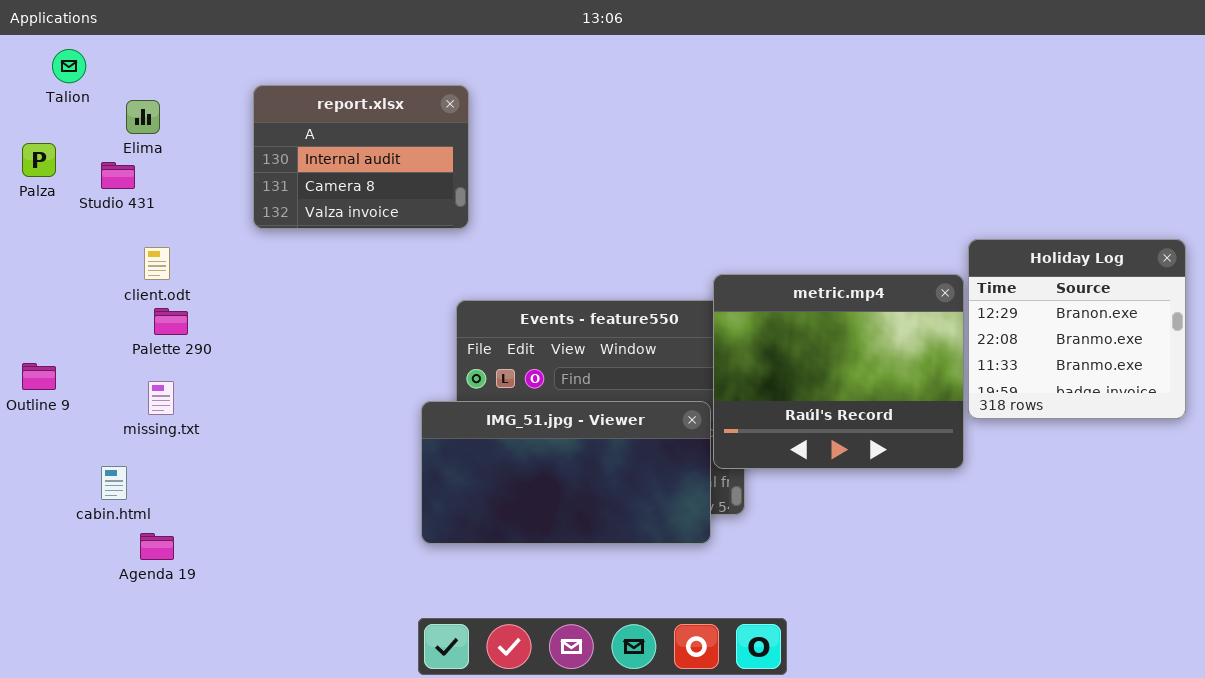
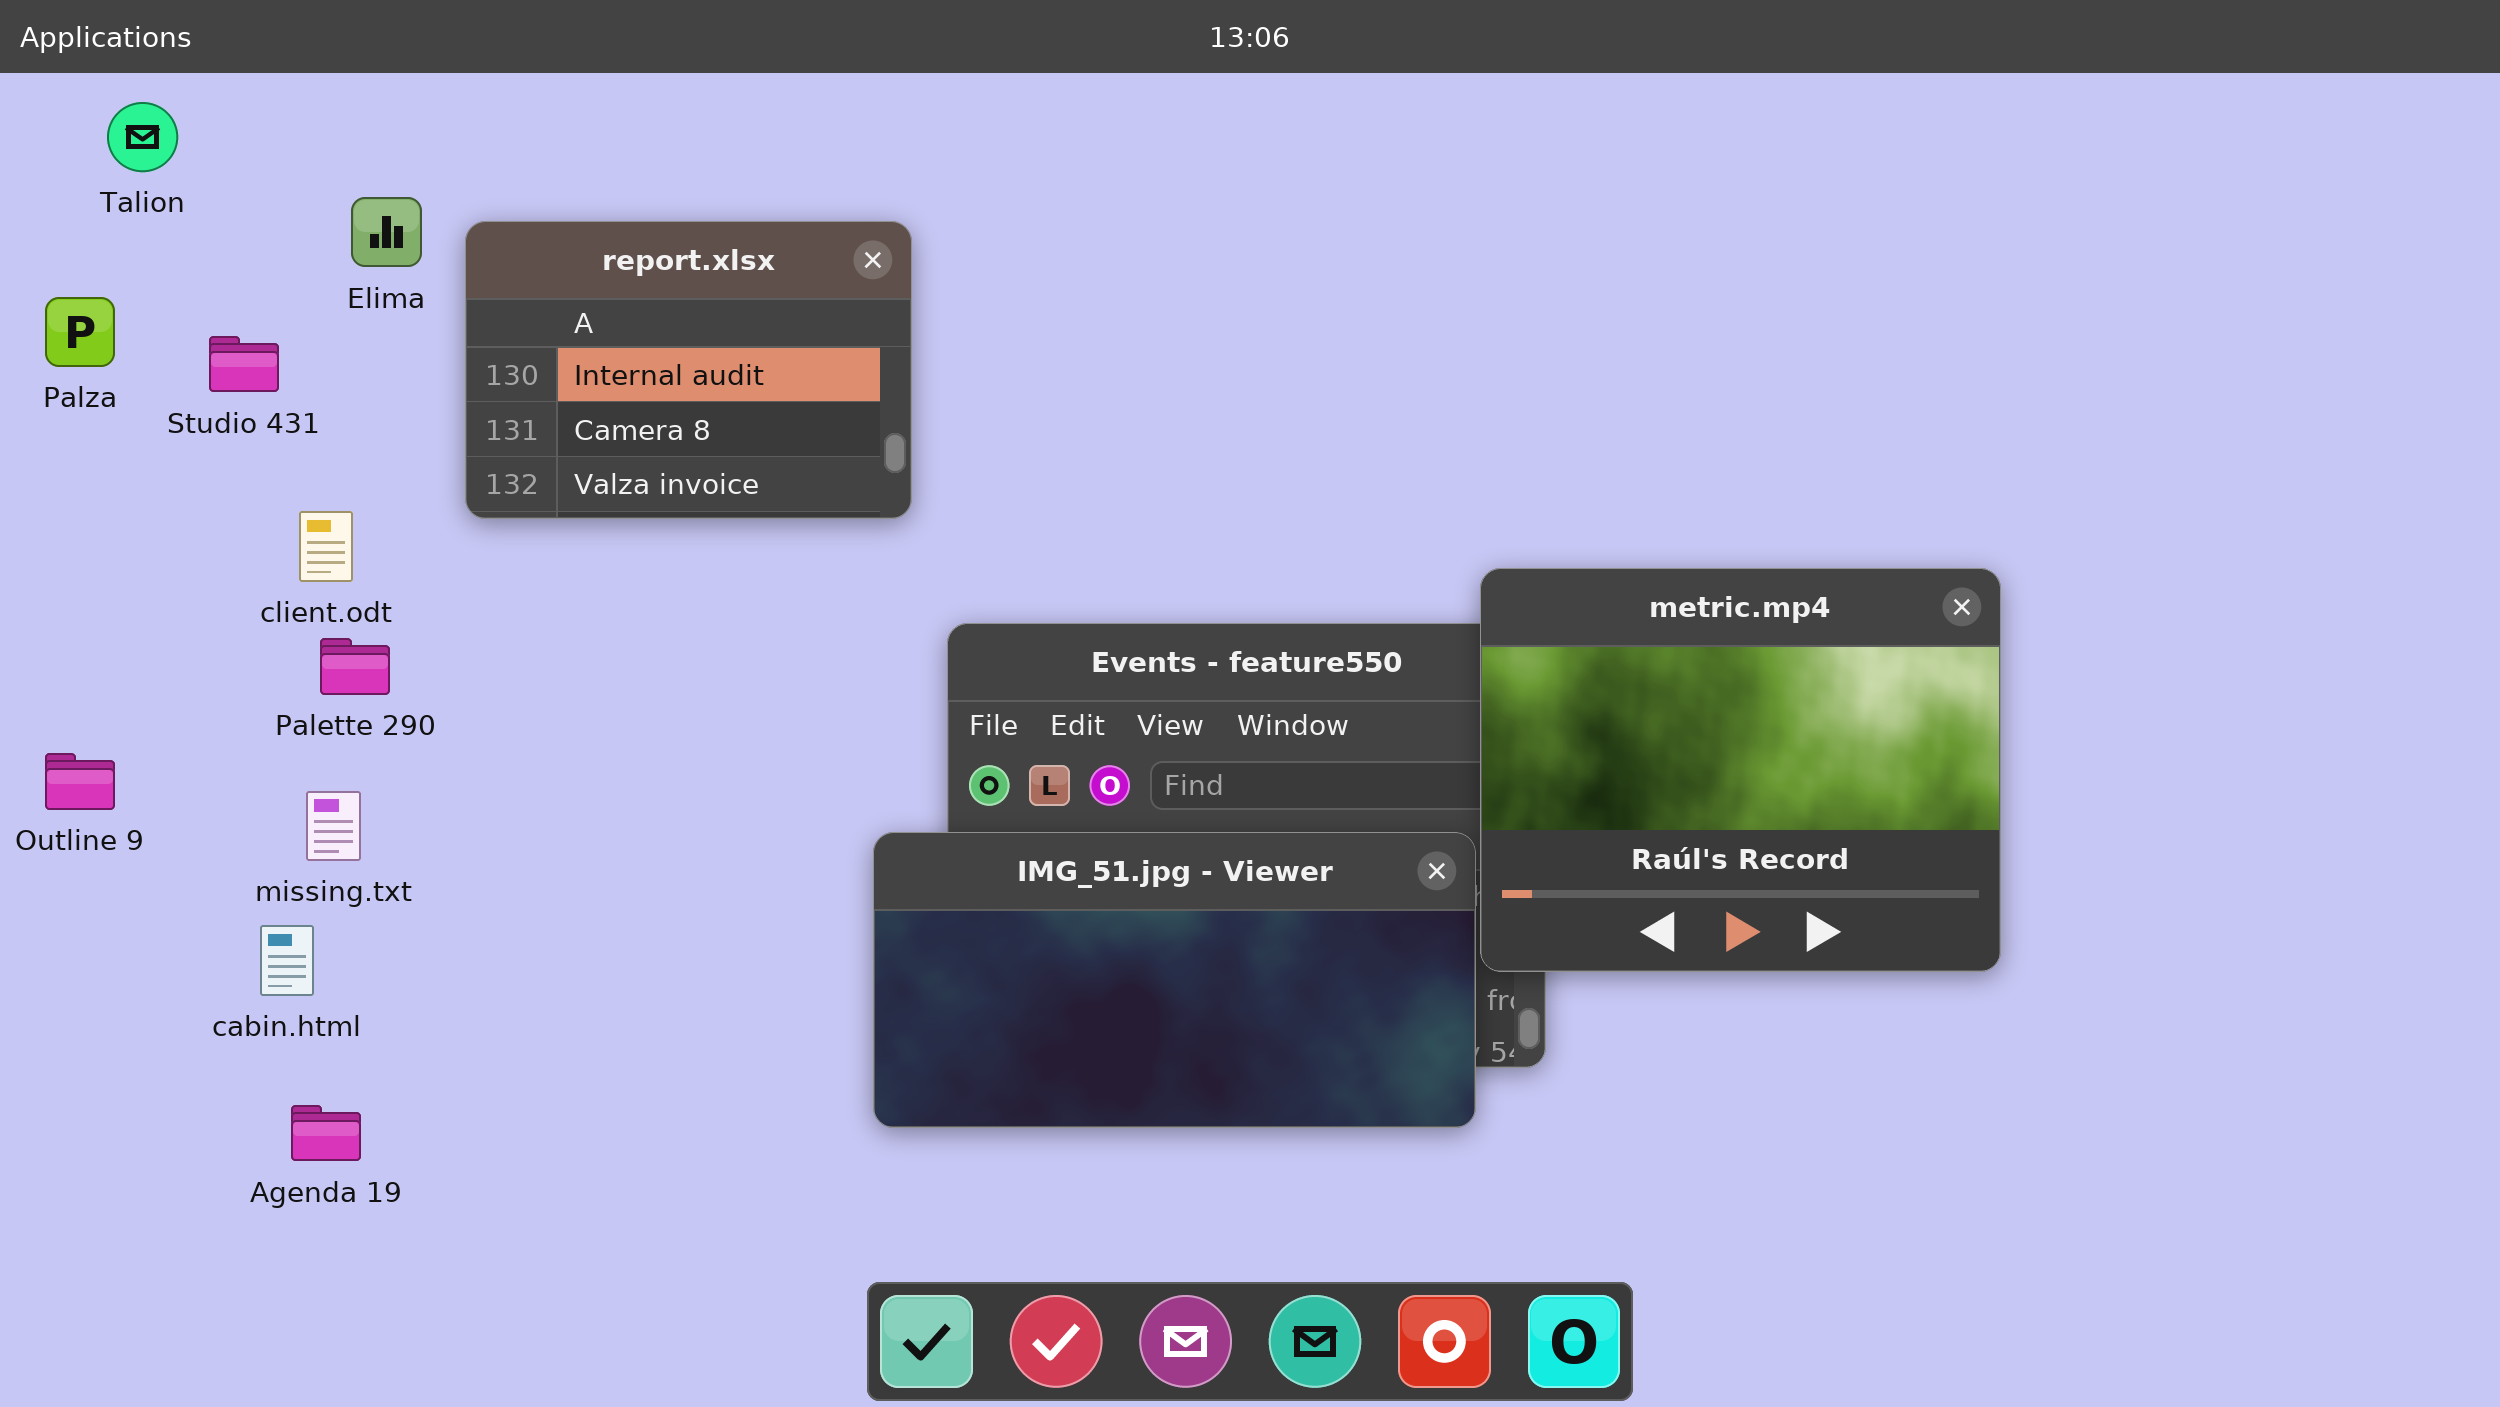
report.xlsx: [253,85,469,229] -> [465,221,912,519], moved
Elima: [126,100,160,134] -> [351,197,422,267], moved
Holiday Log: [968,239,1186,419] -> none, closed
cabin.html: [101,466,127,500] -> [260,925,314,996], moved

